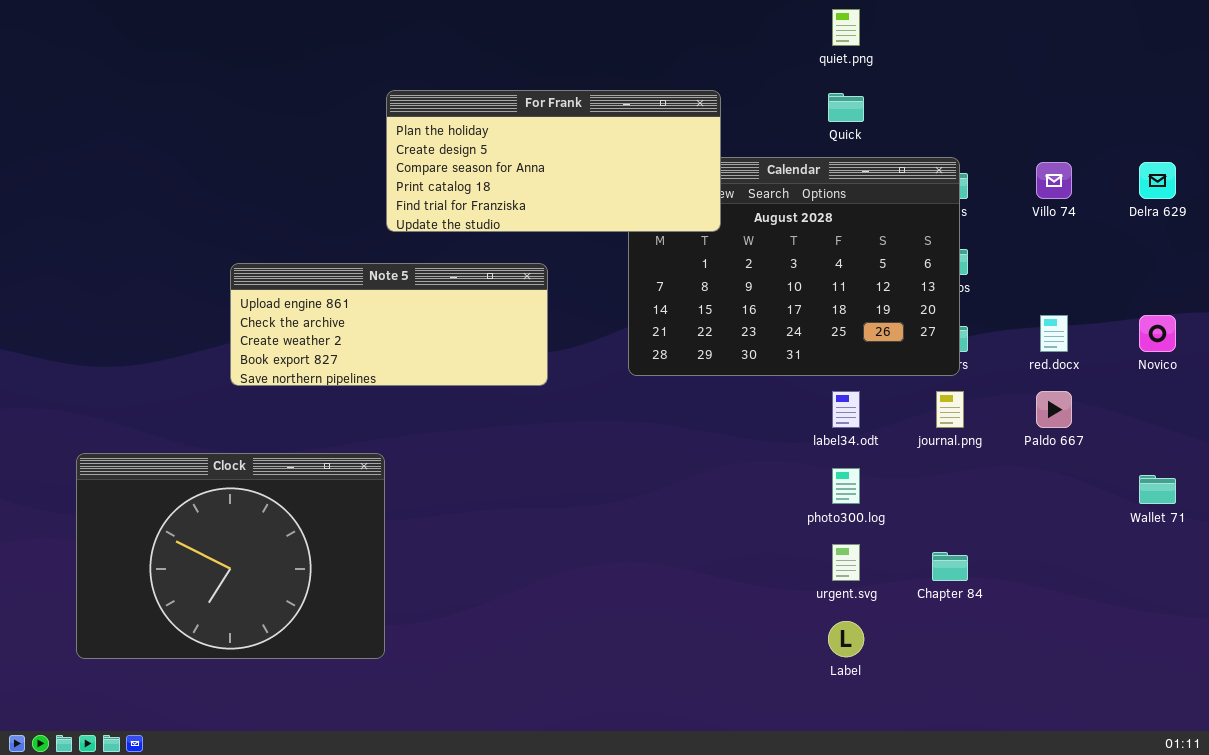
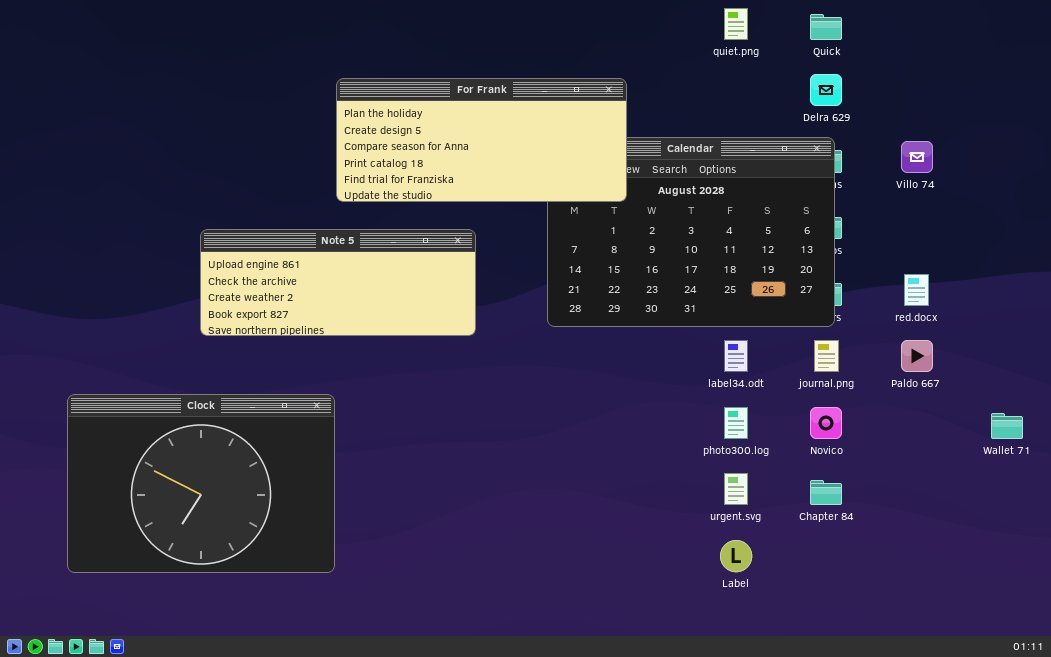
Quick: [828,93,864,122] -> [810,14,842,40], moved
Delra 629: [1139,162,1176,199] -> [810,74,842,106], moved
Novico: [1139,315,1176,352] -> [810,407,842,439], moved

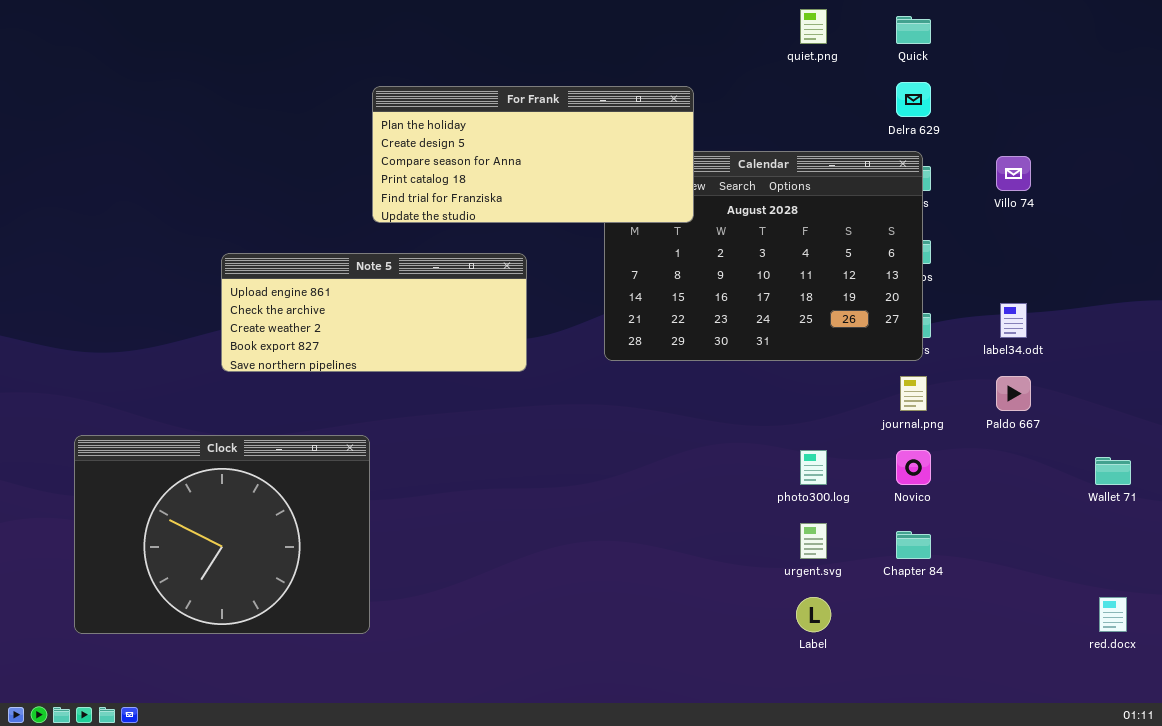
red.docx: [904,274,929,306] -> [1099,597,1127,632], moved
label34.odt: [724,340,748,372] -> [1000,303,1027,338], moved

